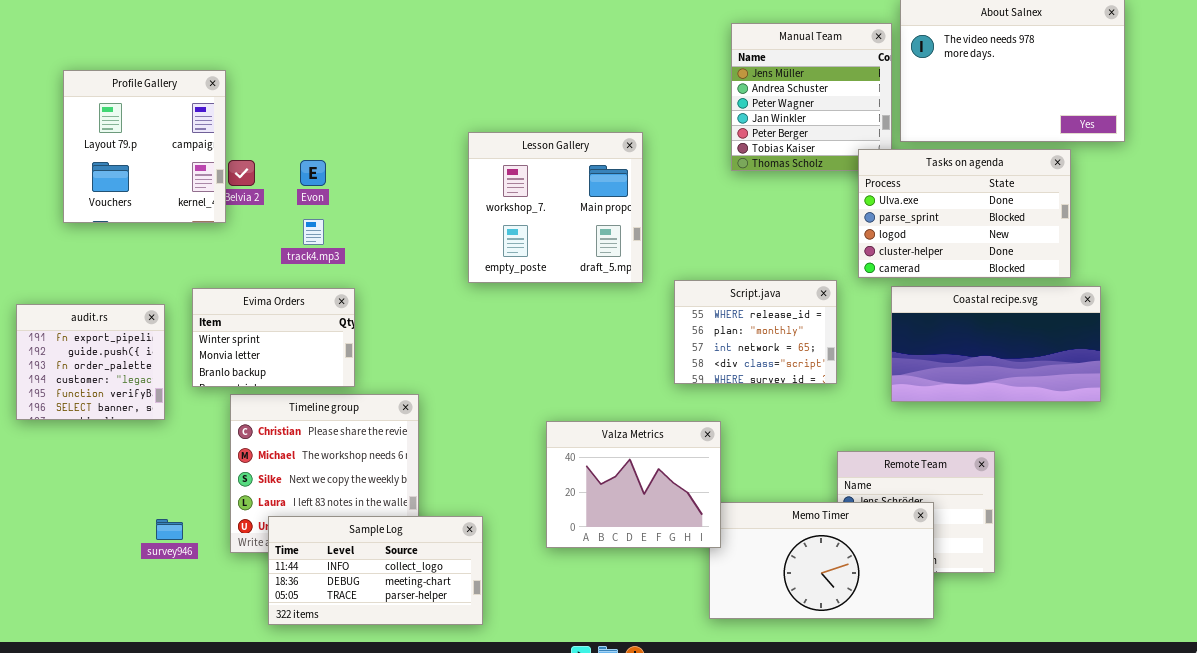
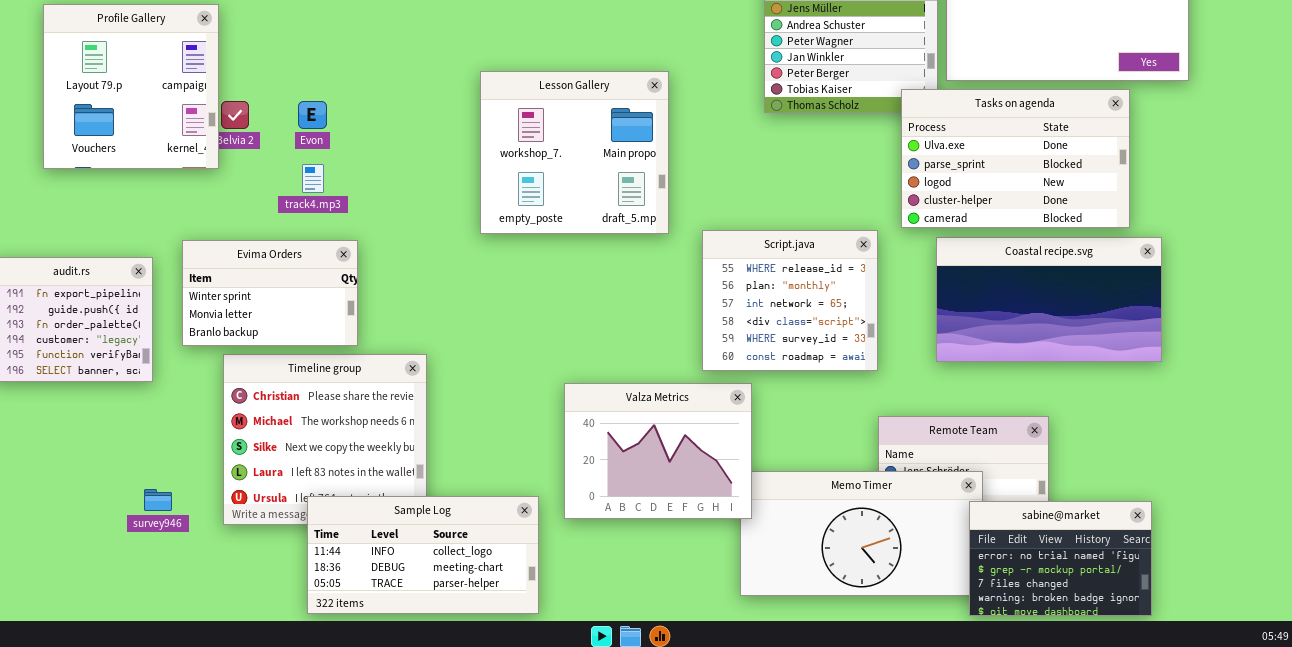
Script.java: [674,280,837,384] -> [702,230,878,371], resized
Sample Log: [268,516,483,625] -> [307,496,539,614], moved
sabine@market: none -> [969,501,1152,616], opened

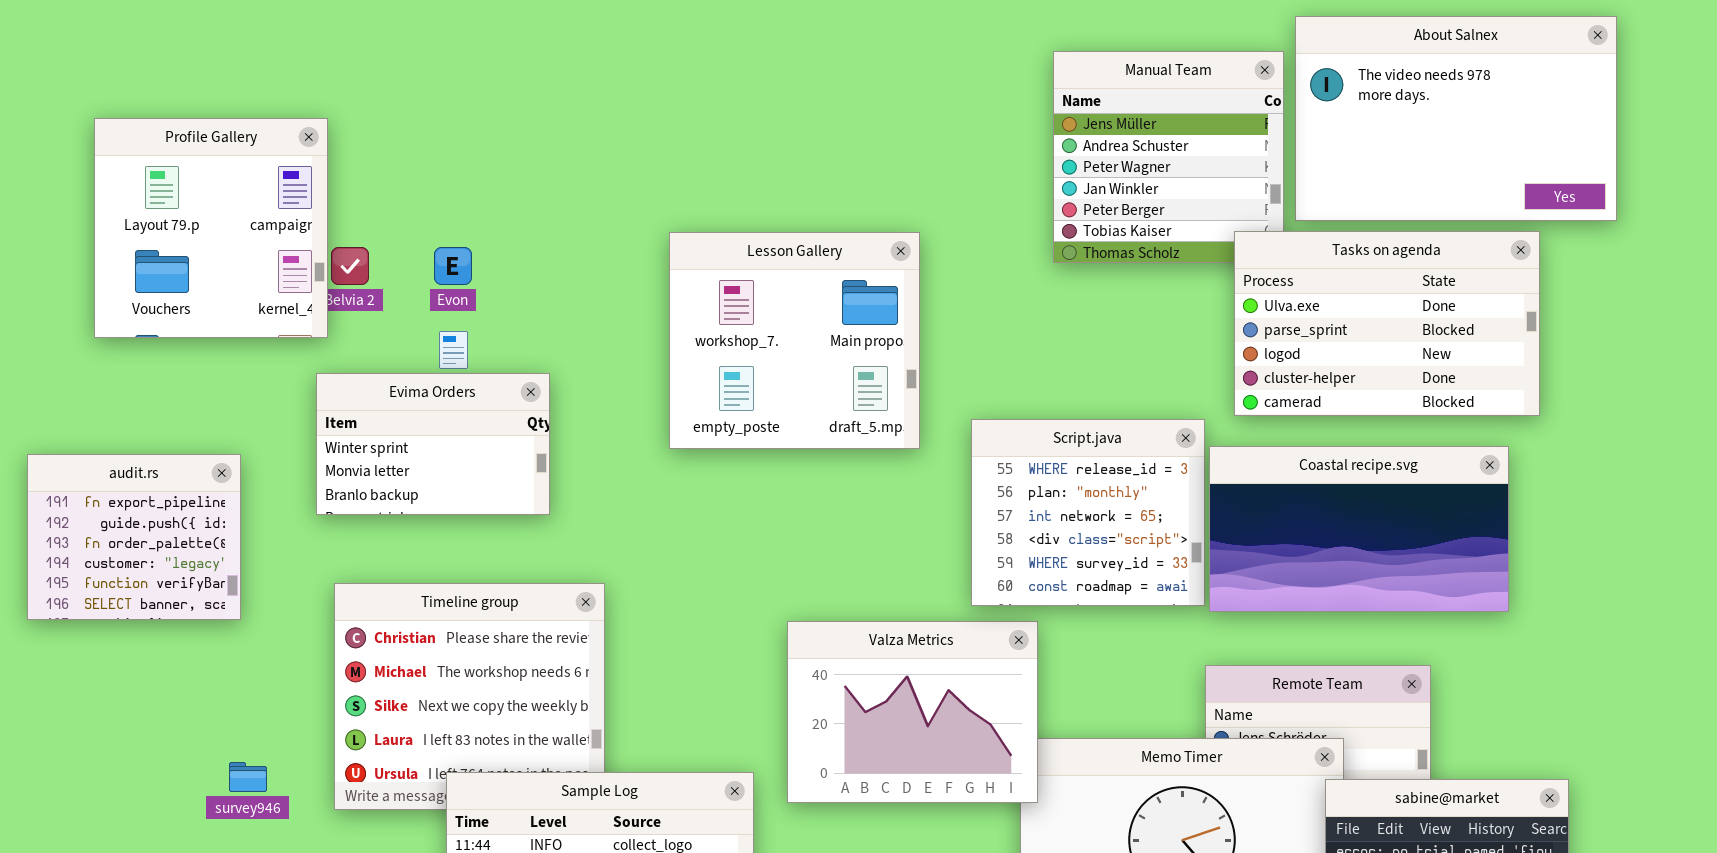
Lesson Gallery: [480,71,669,234] -> [669,232,920,449], moved
Coastal recipe.svg: [936,237,1162,362] -> [1209,446,1509,612], moved
Evima Orders: [182,240,358,346] -> [316,373,550,515], moved

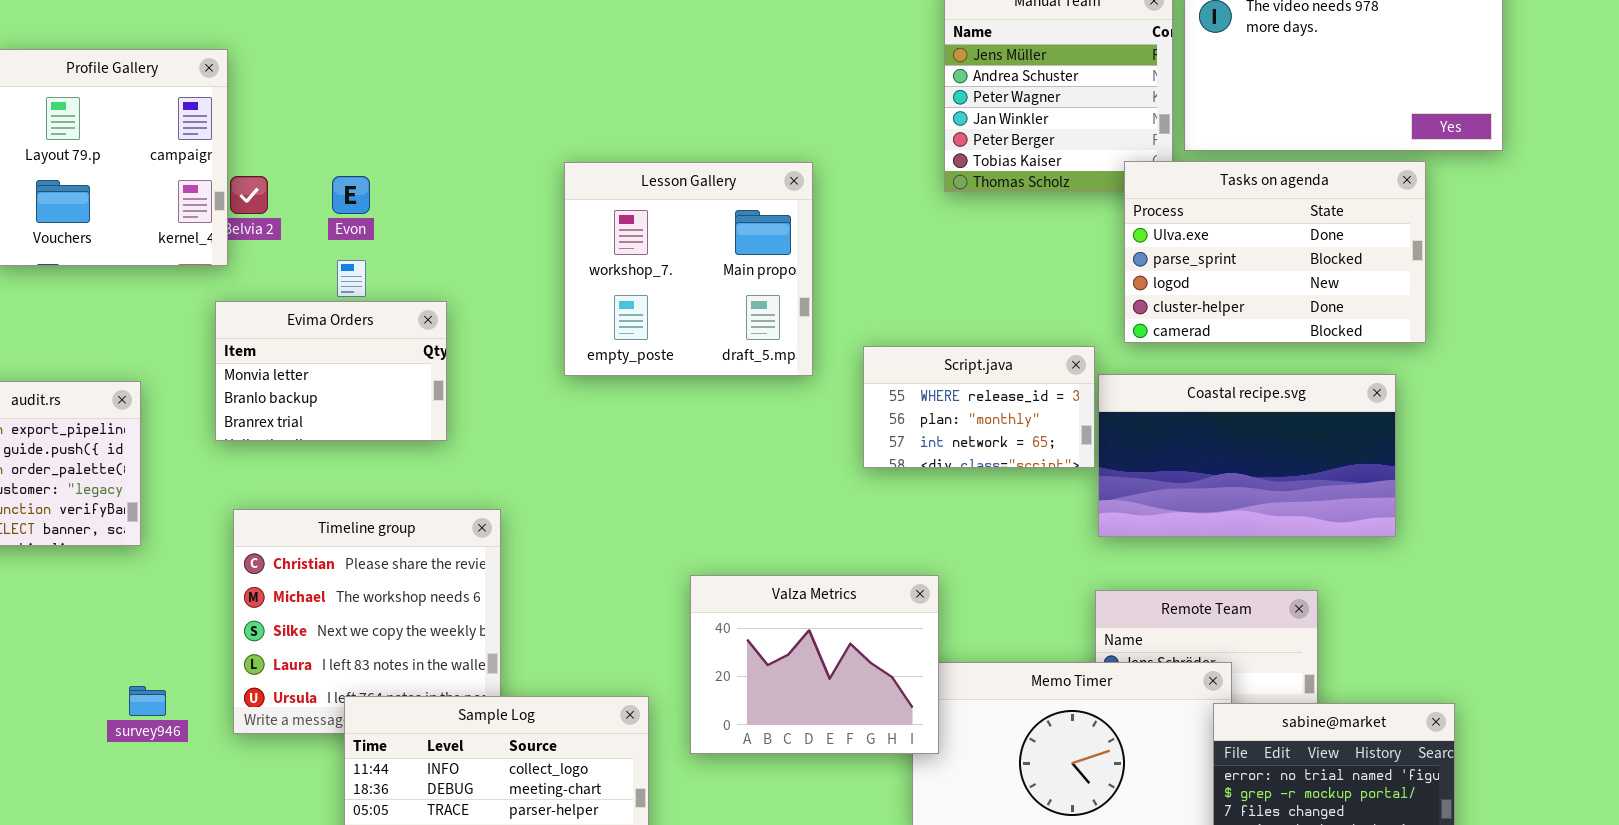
Evima Orders: [316,373,550,515] -> [215,301,447,441], scrolled down 1 row
Script.java: [971,419,1205,606] -> [863,346,1095,468], resized
Valza Metrics: [787,621,1038,803] -> [690,575,939,754], moved

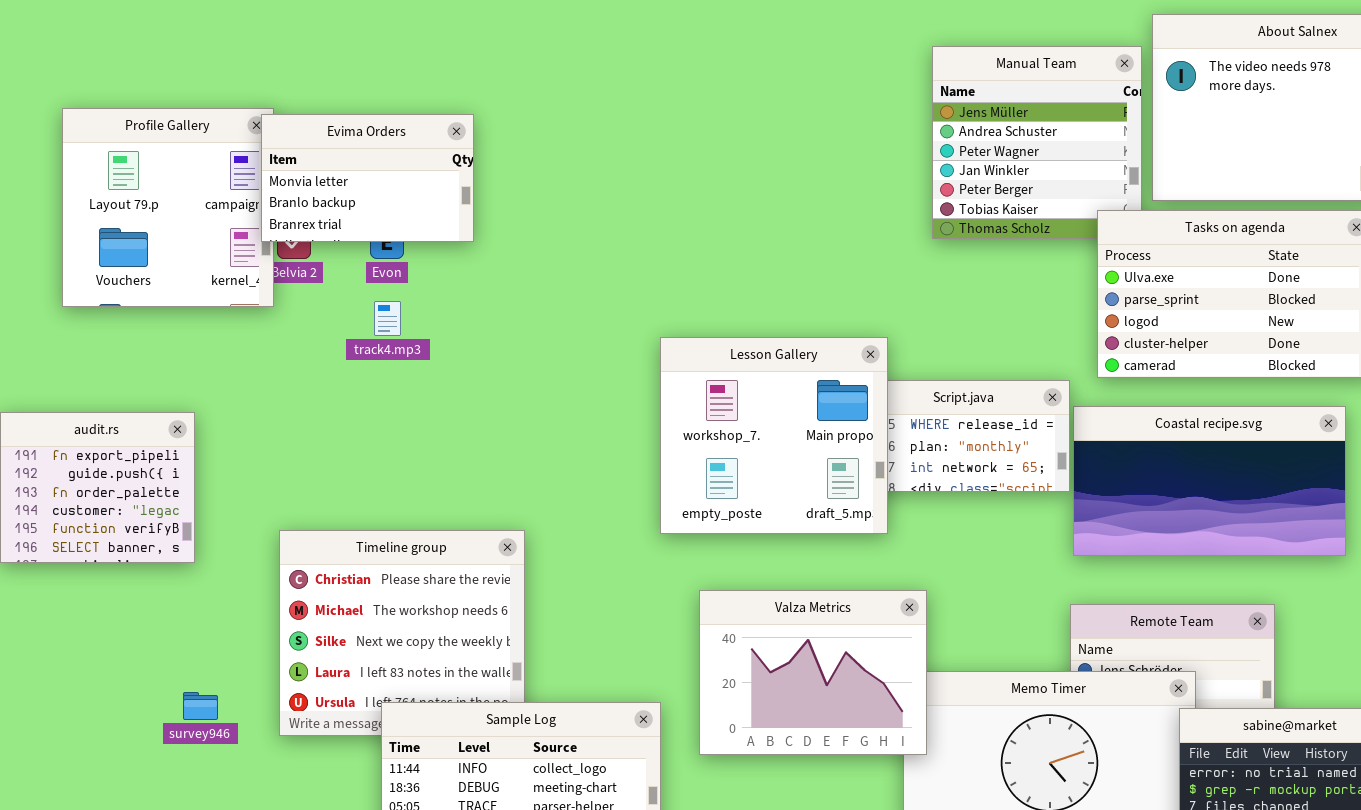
Lesson Gallery: [564,162,813,376] -> [660,337,888,534], moved
Evima Orders: [215,301,447,441] -> [261,114,474,242], moved

